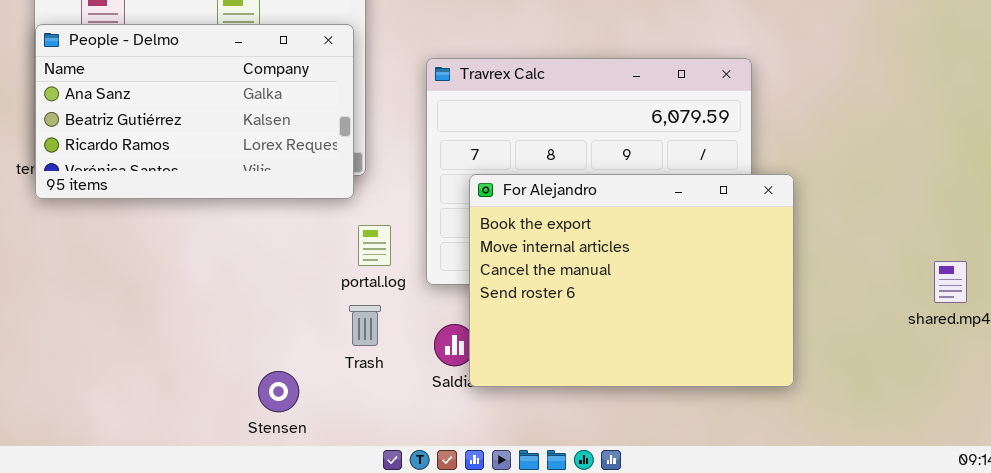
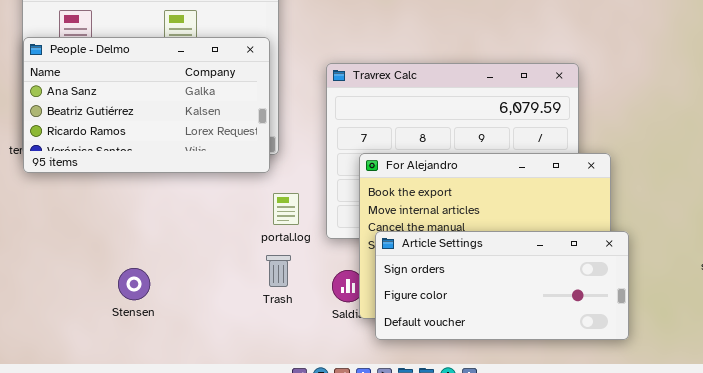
Article Settings: none -> [375,231,629,340], opened
Stensen: [258,371,299,412] -> [118,268,150,300], moved

